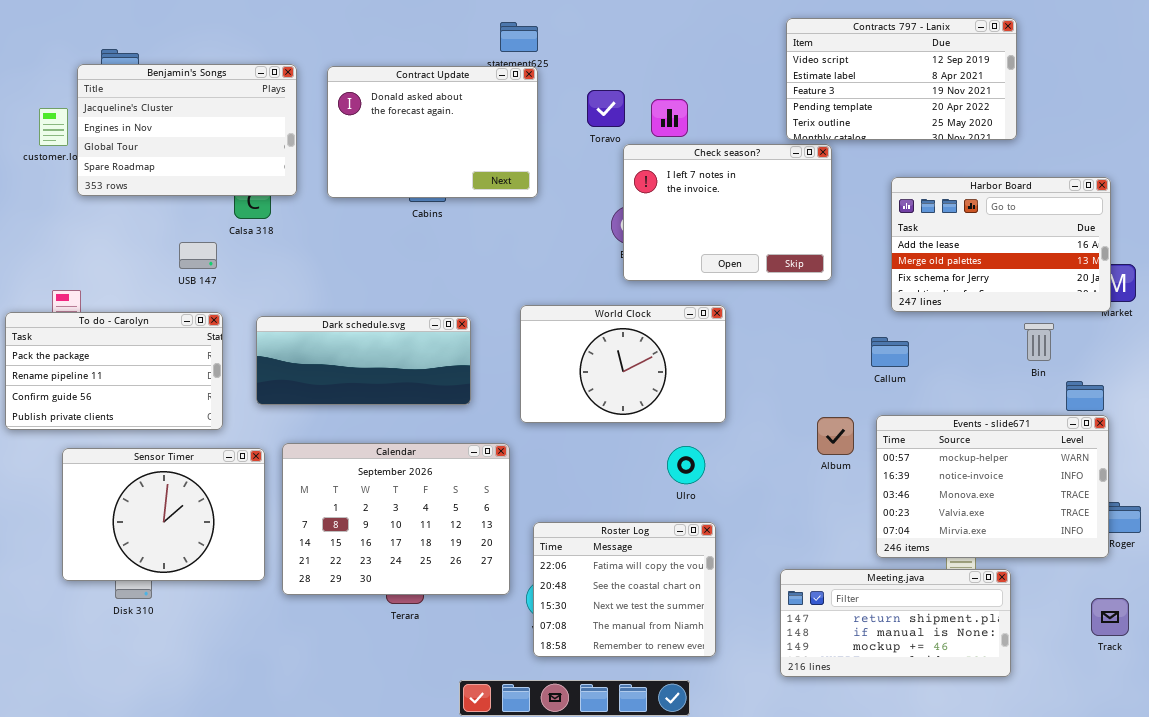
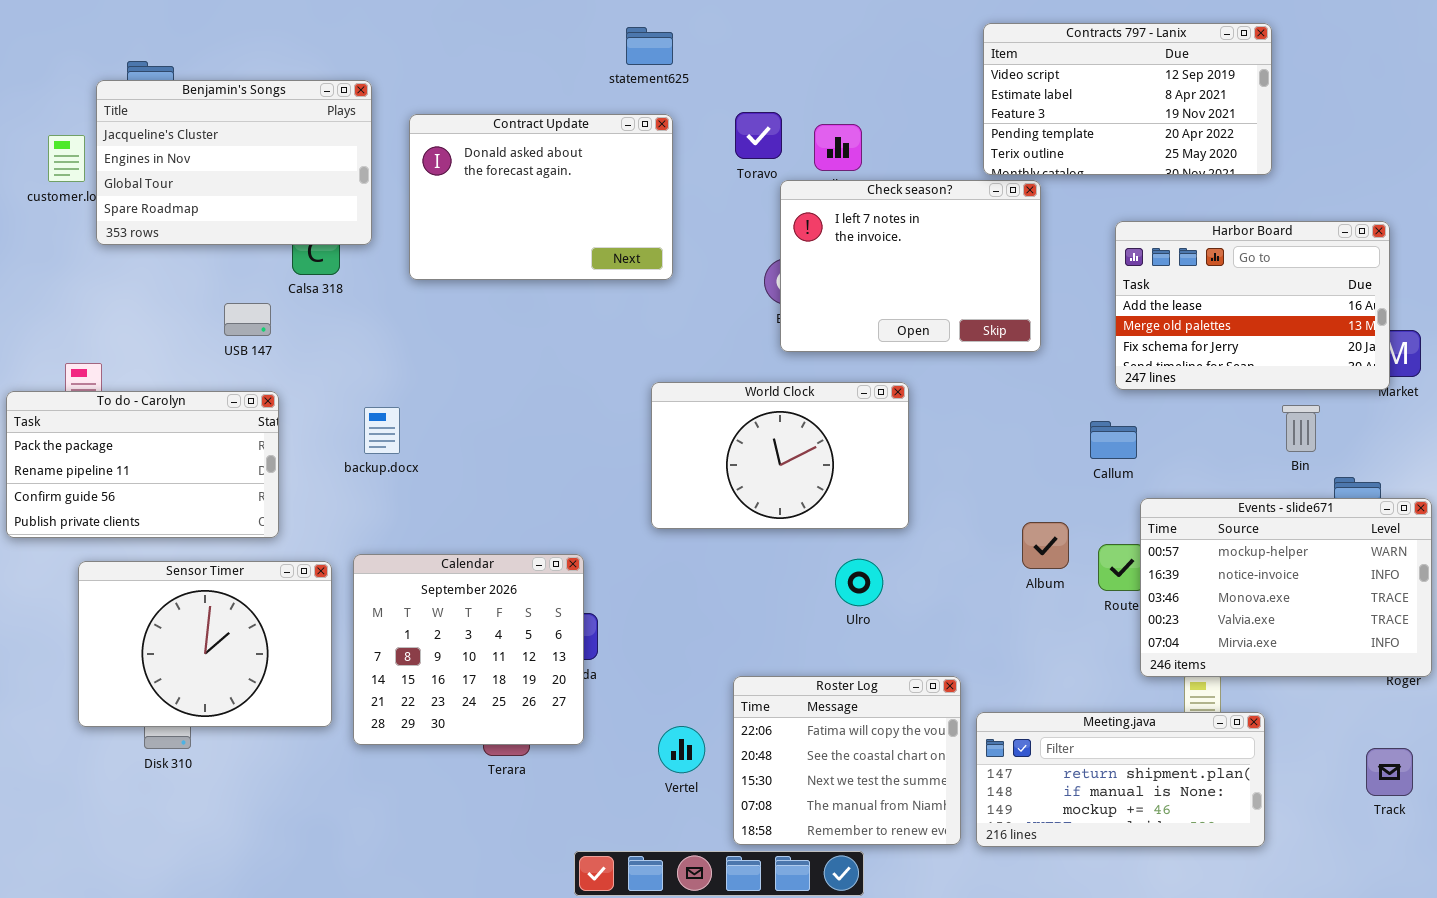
Contract Update: [327,66,538,198] -> [409,114,673,280], moved
Dark schedule.svg: [256,316,471,405] -> none, closed
Events - slide671: [876,415,1109,558] -> [1140,498,1432,677], moved
Calendar: [282,443,510,595] -> [353,554,584,745], resized
Roster Log: [533,522,716,657] -> [733,676,961,845], moved

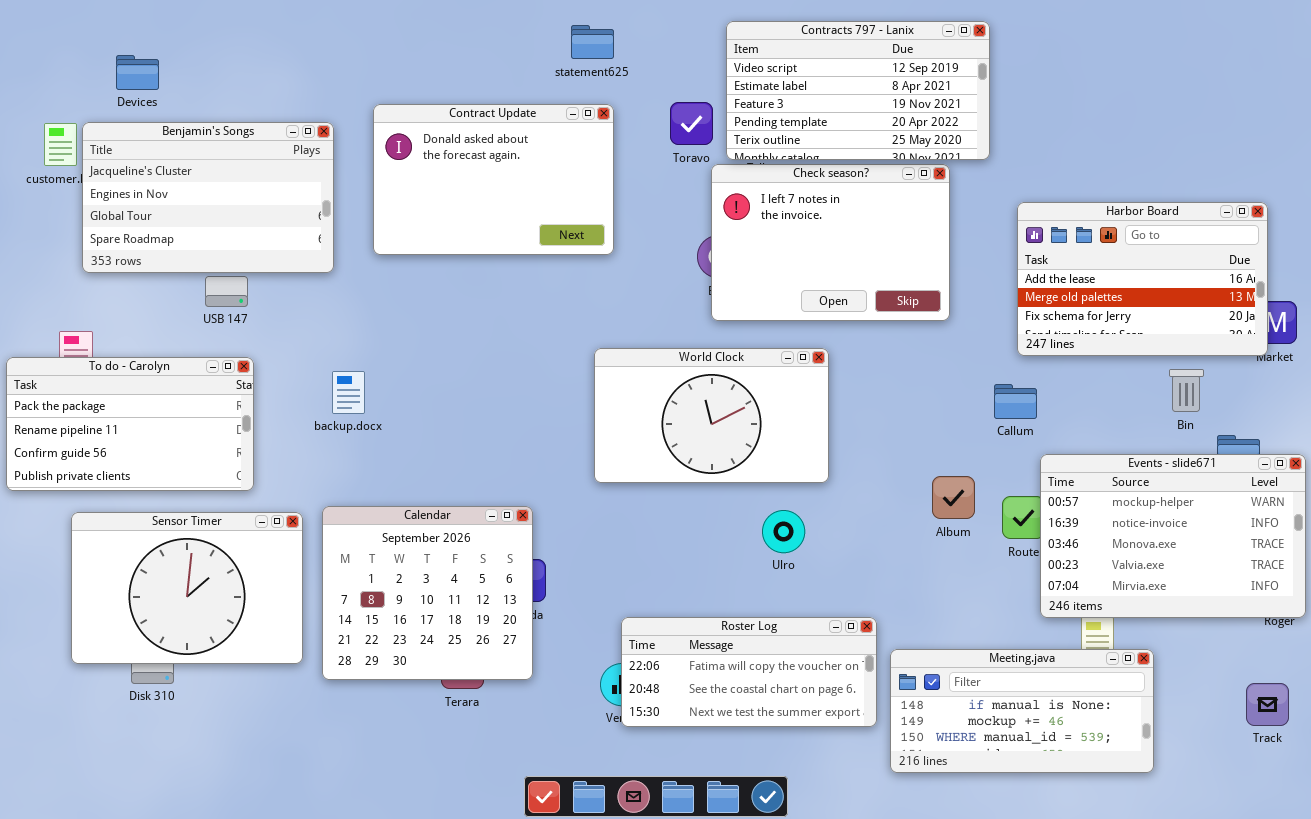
Contracts 797 - Lanix: [983,23,1272,175] -> [726,21,990,160], moved
Benjamin's Songs: [96,80,372,245] -> [82,122,334,273], moved
Roster Log: [733,676,961,845] -> [621,617,877,727], resized
Meeting.java: [976,712,1265,847] -> [890,649,1154,773], scrolled down 1 row

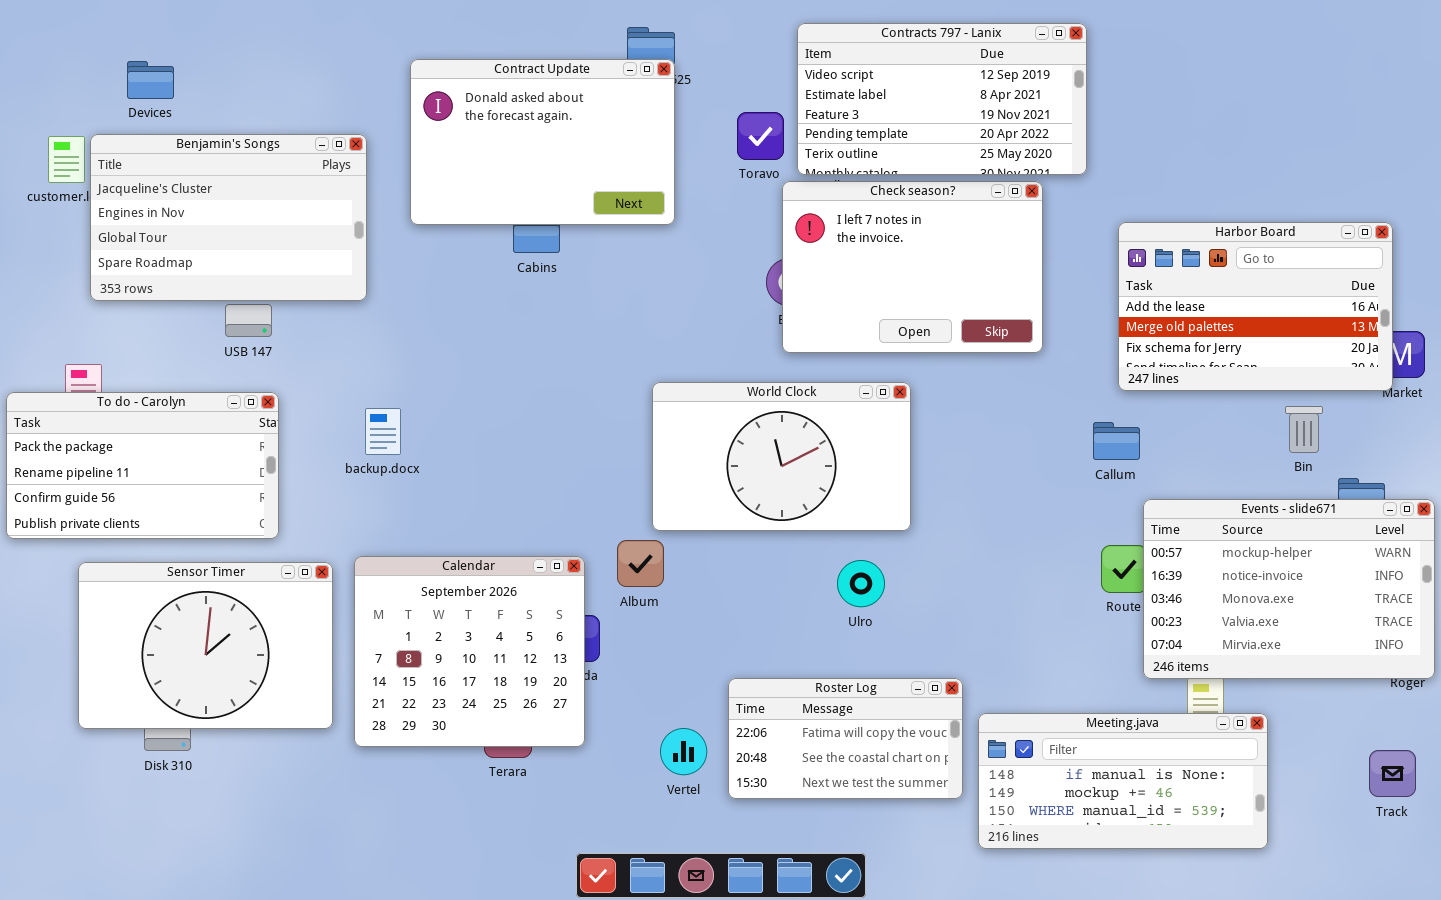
Contract Update: [373,104,614,255] -> [410,59,675,225], moved
Album: [932,476,975,519] -> [617,540,664,587], moved
Roster Log: [621,617,877,727] -> [728,678,963,799], resized

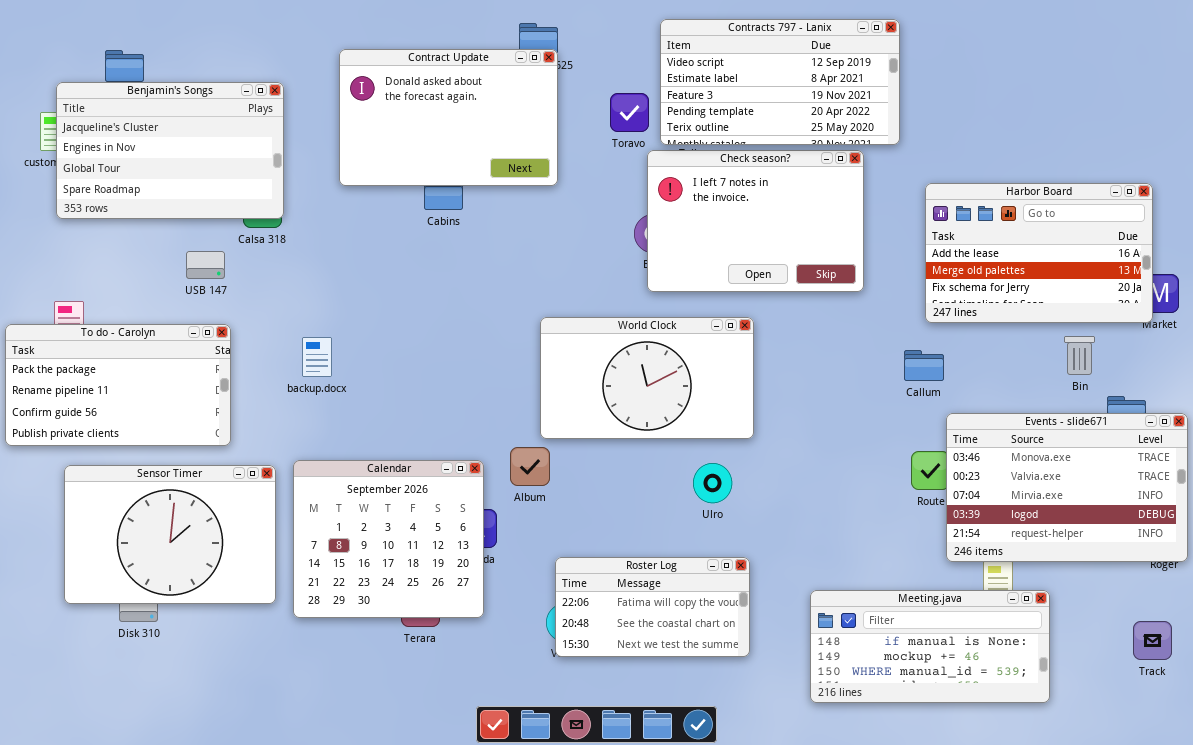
Benjamin's Songs: [90,134,367,301] -> [56,82,284,219], moved
Events - slide671: [1143,499,1435,679] -> [946,413,1188,562], scrolled down 2 rows
Roster Log: [728,678,963,799] -> [555,557,750,657], moved

